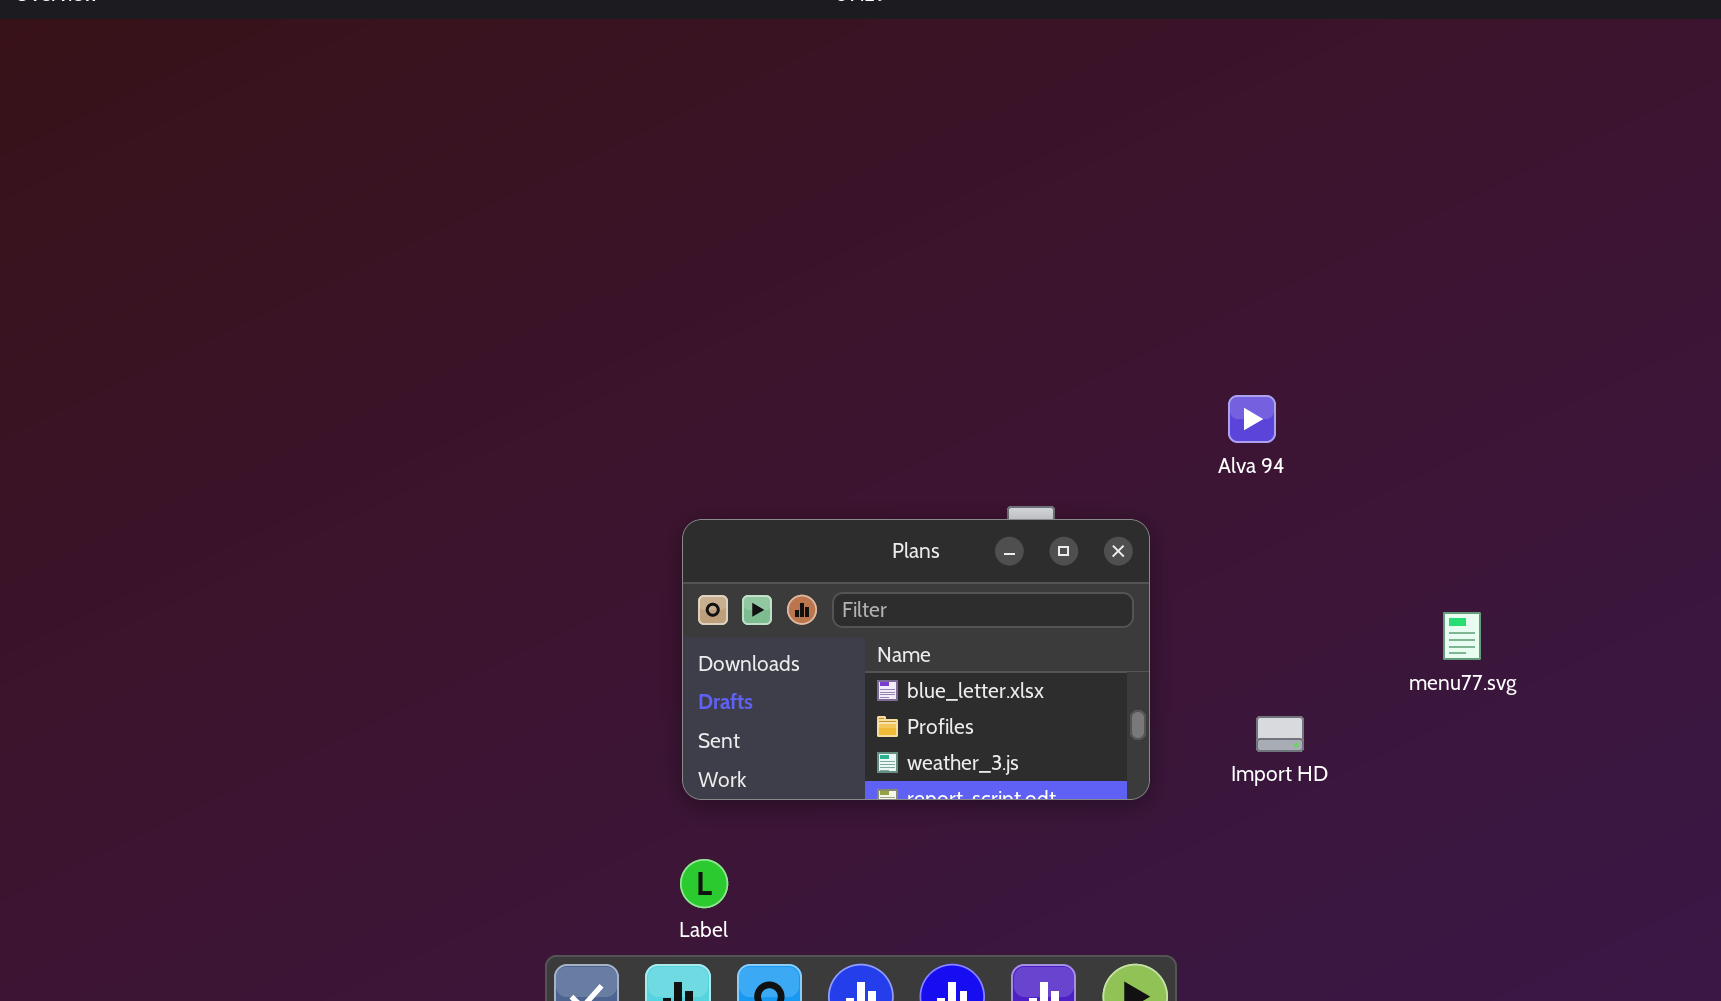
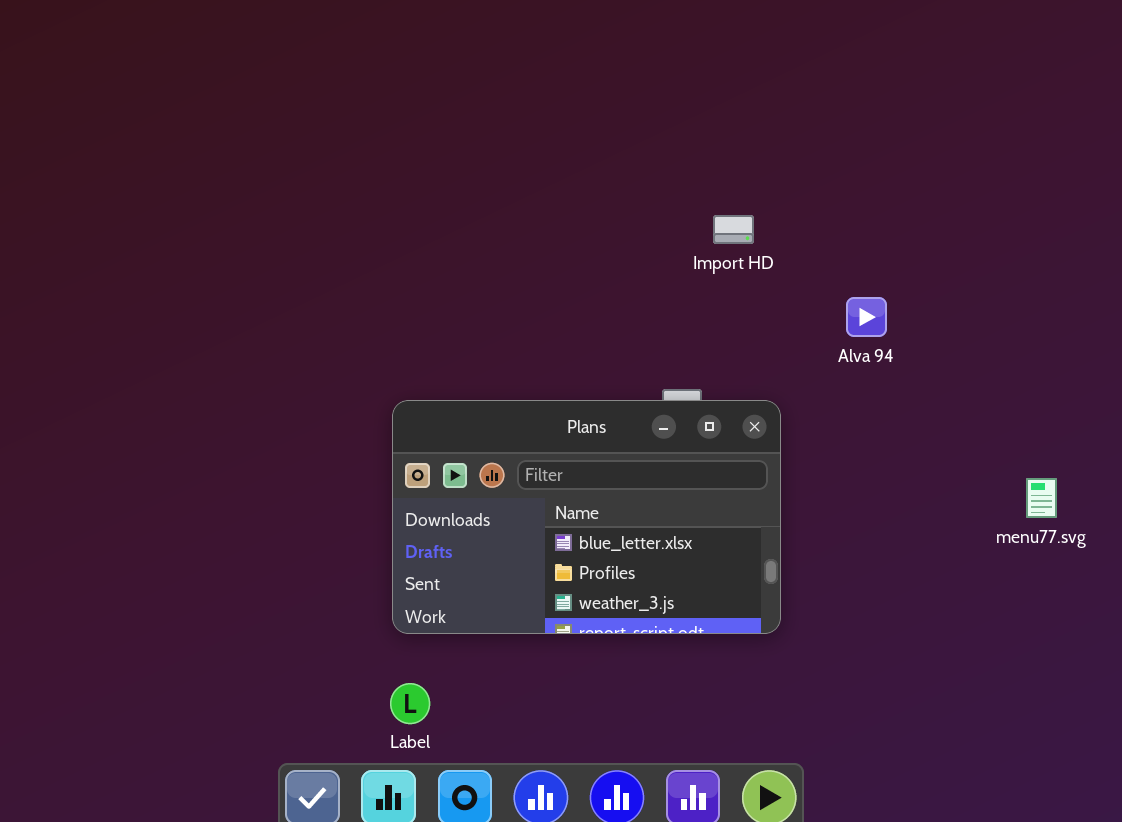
Import HD: [1256,716,1304,752] -> [713,215,754,244], moved

